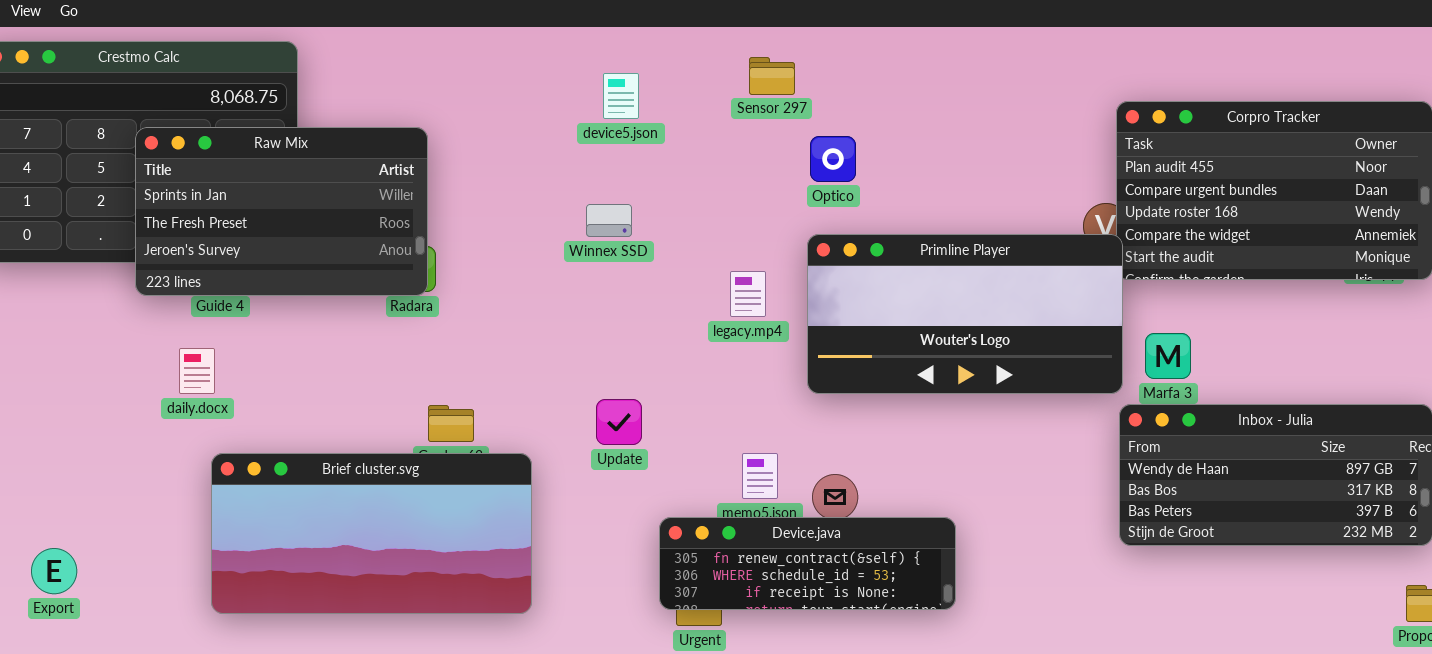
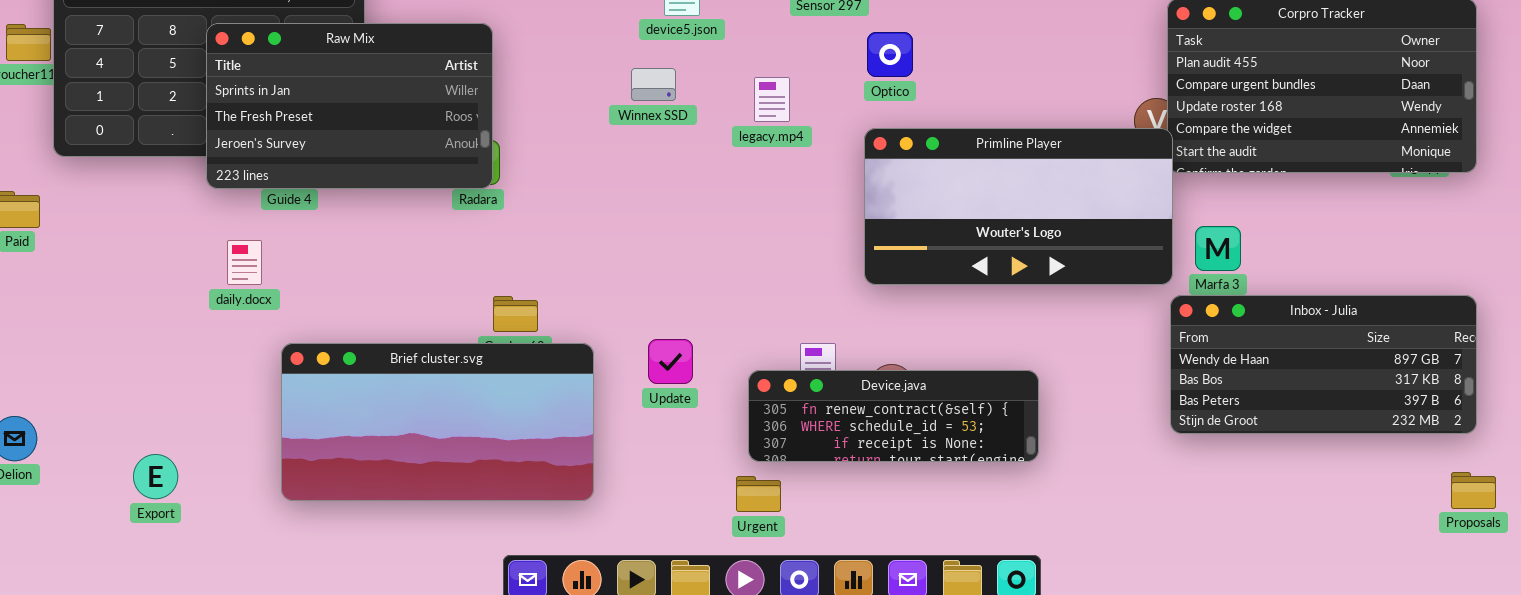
Winnex SSD: [586,204,632,237] -> [631,68,676,101], moved
legacy.mp4: [730,271,766,317] -> [754,77,790,122], moved
daily.docx: [179,348,215,394] -> [227,240,262,285], moved
Update: [596,399,642,445] -> [648,339,693,384], moved
Device.java: [659,517,956,610] -> [748,370,1039,462], moved
Export: [31,548,77,594] -> [133,454,178,499], moved

